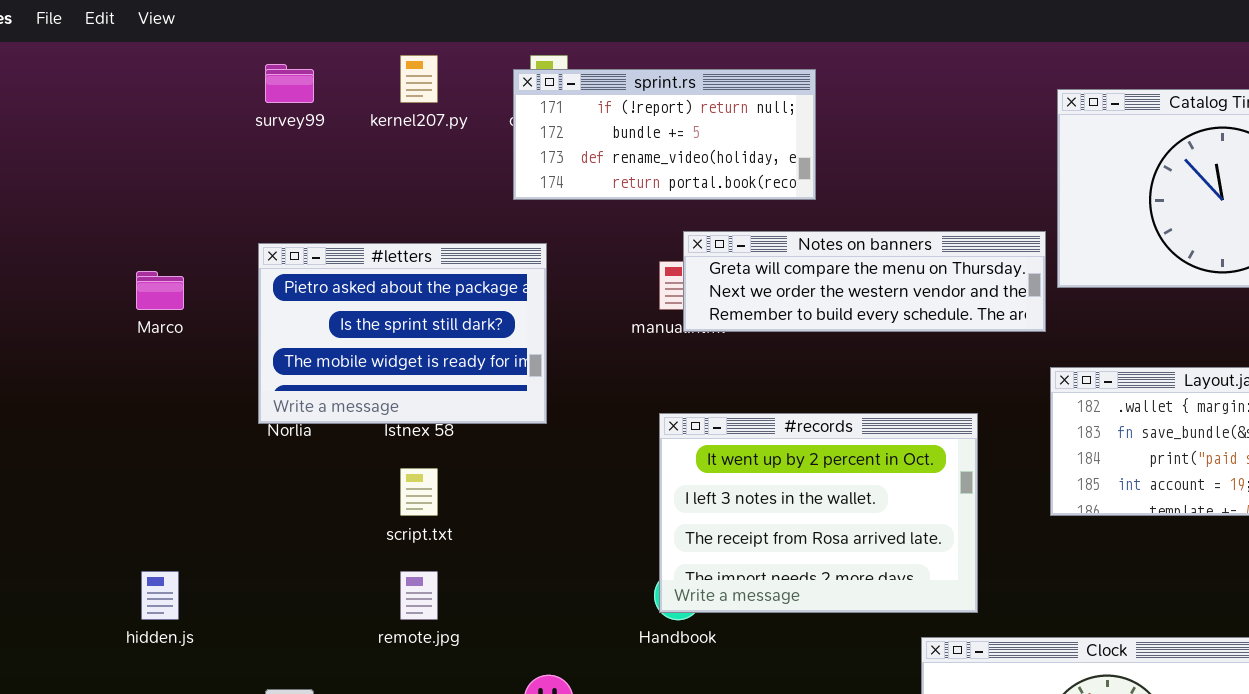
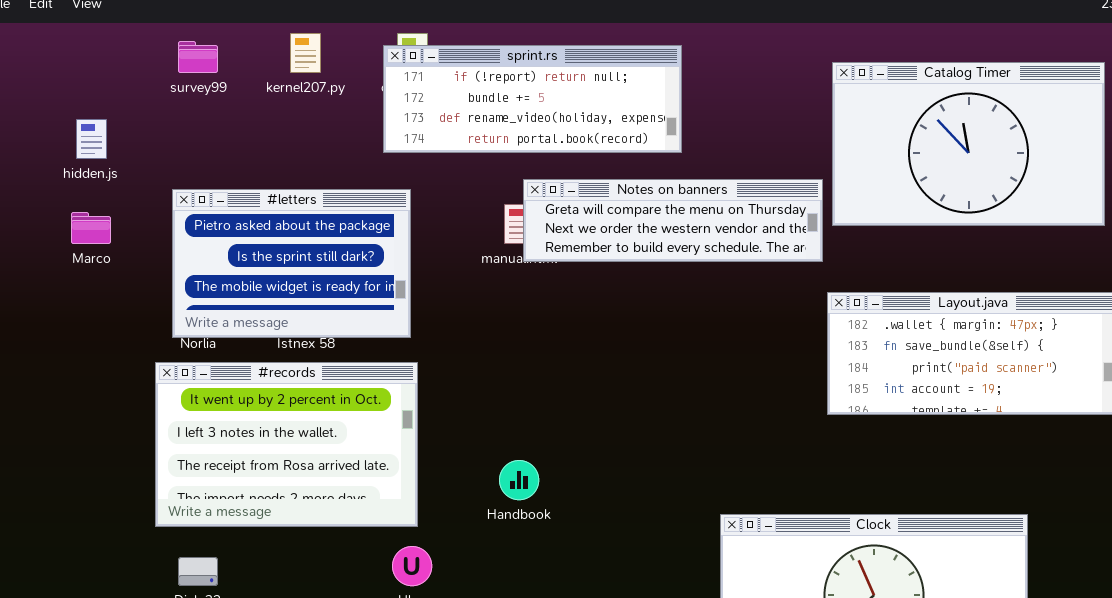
sprint.rs: [513,69,816,200] -> [383,45,682,153], resized
#records: [659,413,978,613] -> [155,362,418,527], moved
hidden.js: [141,571,179,620] -> [76,119,107,159], moved

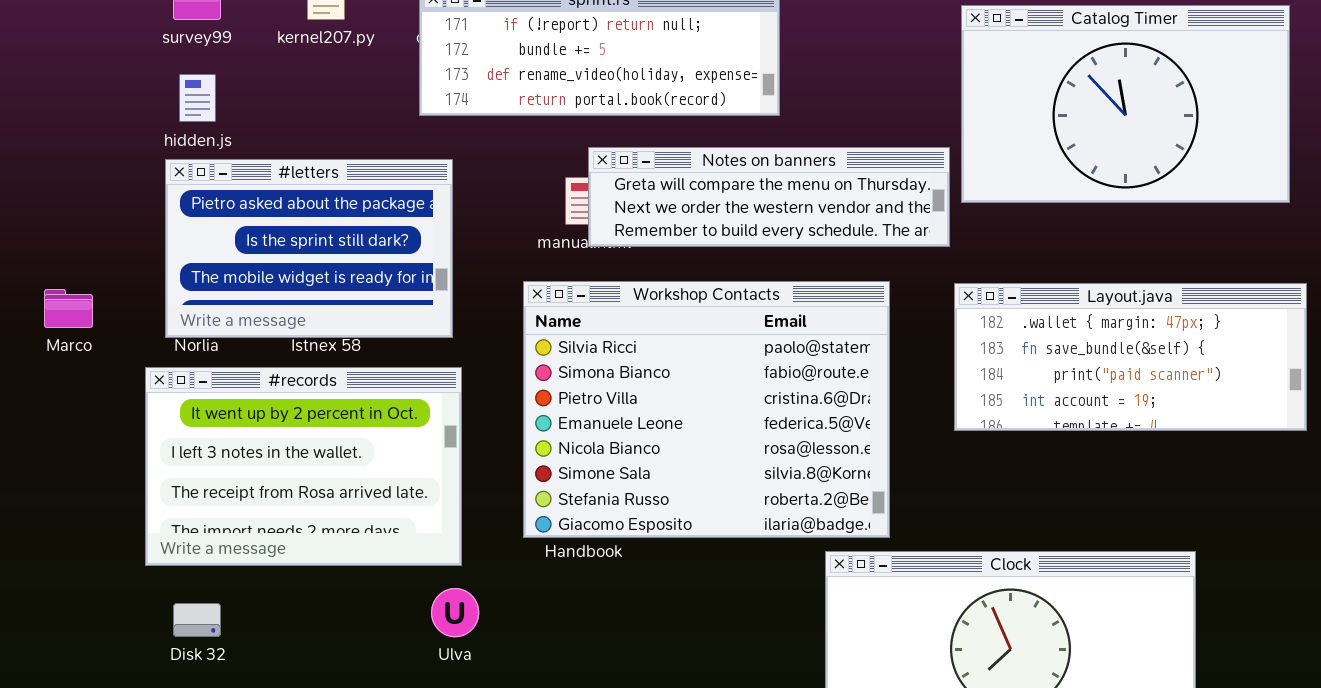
hidden.js: [76,119,107,159] -> [179,74,216,122], moved
Marco: [71,212,111,244] -> [44,289,93,328], moved
Workshop Contacts: none -> [523,281,890,538], opened

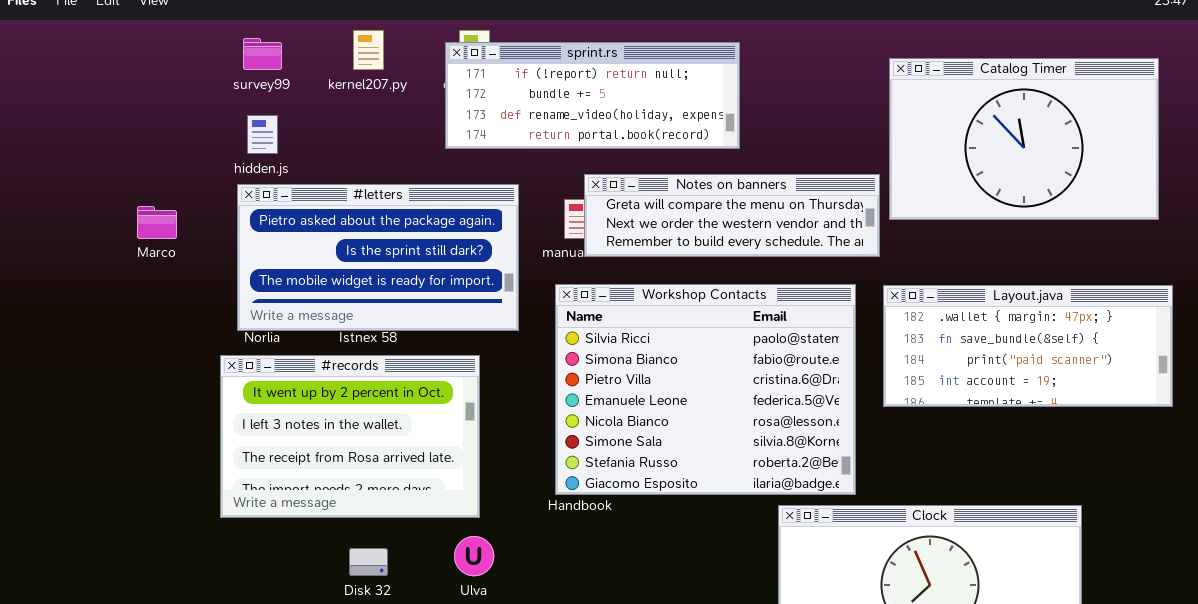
#letters: [165,159,453,338] -> [237,184,519,331], resized
Workshop Contacts: [523,281,890,538] -> [555,284,856,495], moved
Marco: [44,289,93,328] -> [137,206,177,239], moved
Disk 32: [173,603,221,637] -> [349,548,388,576], moved

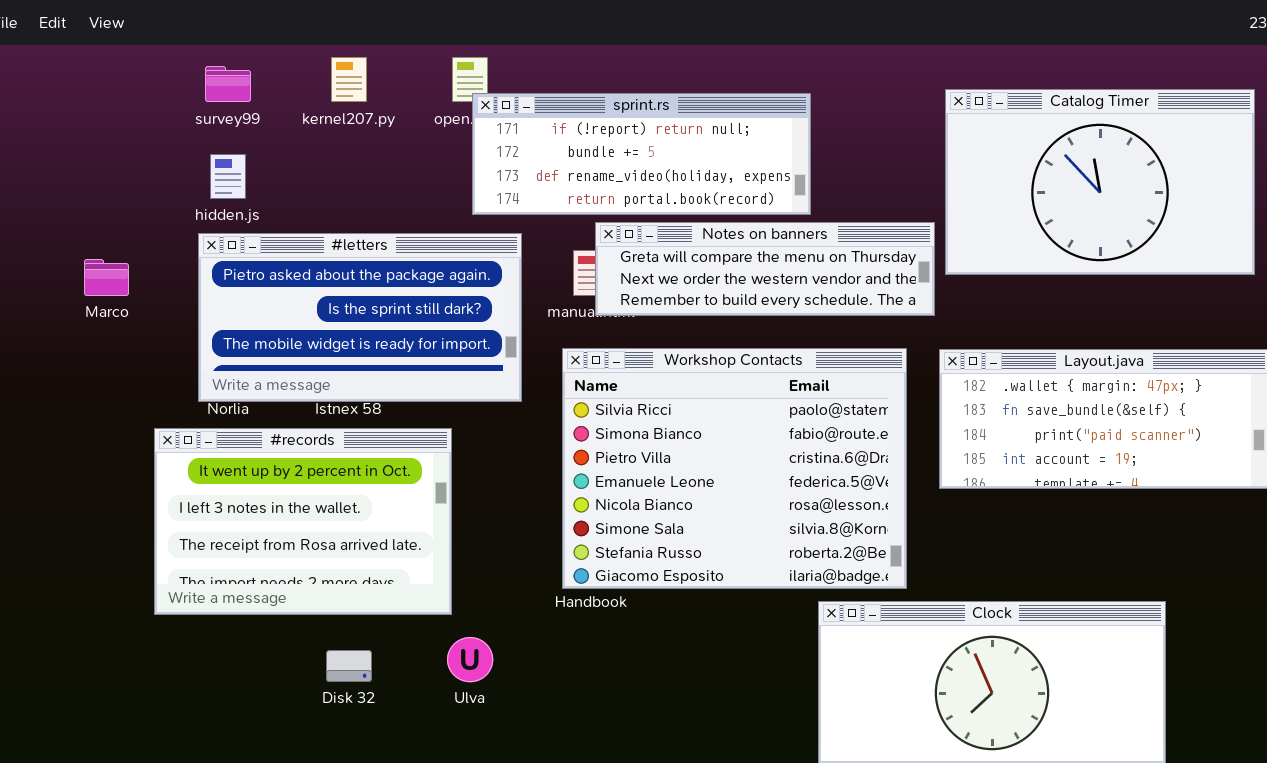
sprint.rs: [445,42,740,149] -> [472,93,811,215], moved
#records: [220,355,480,518] -> [154,428,452,615], moved

